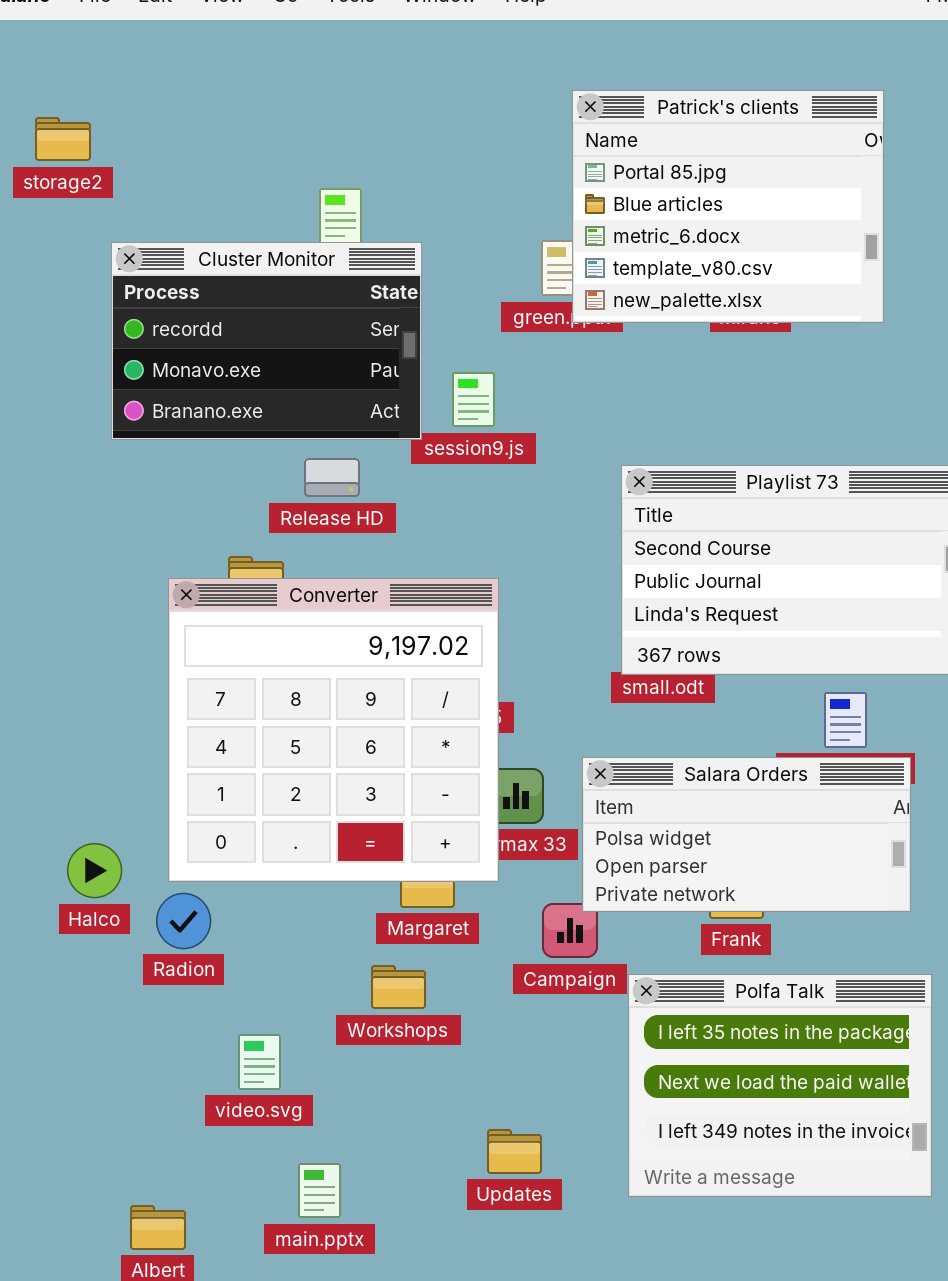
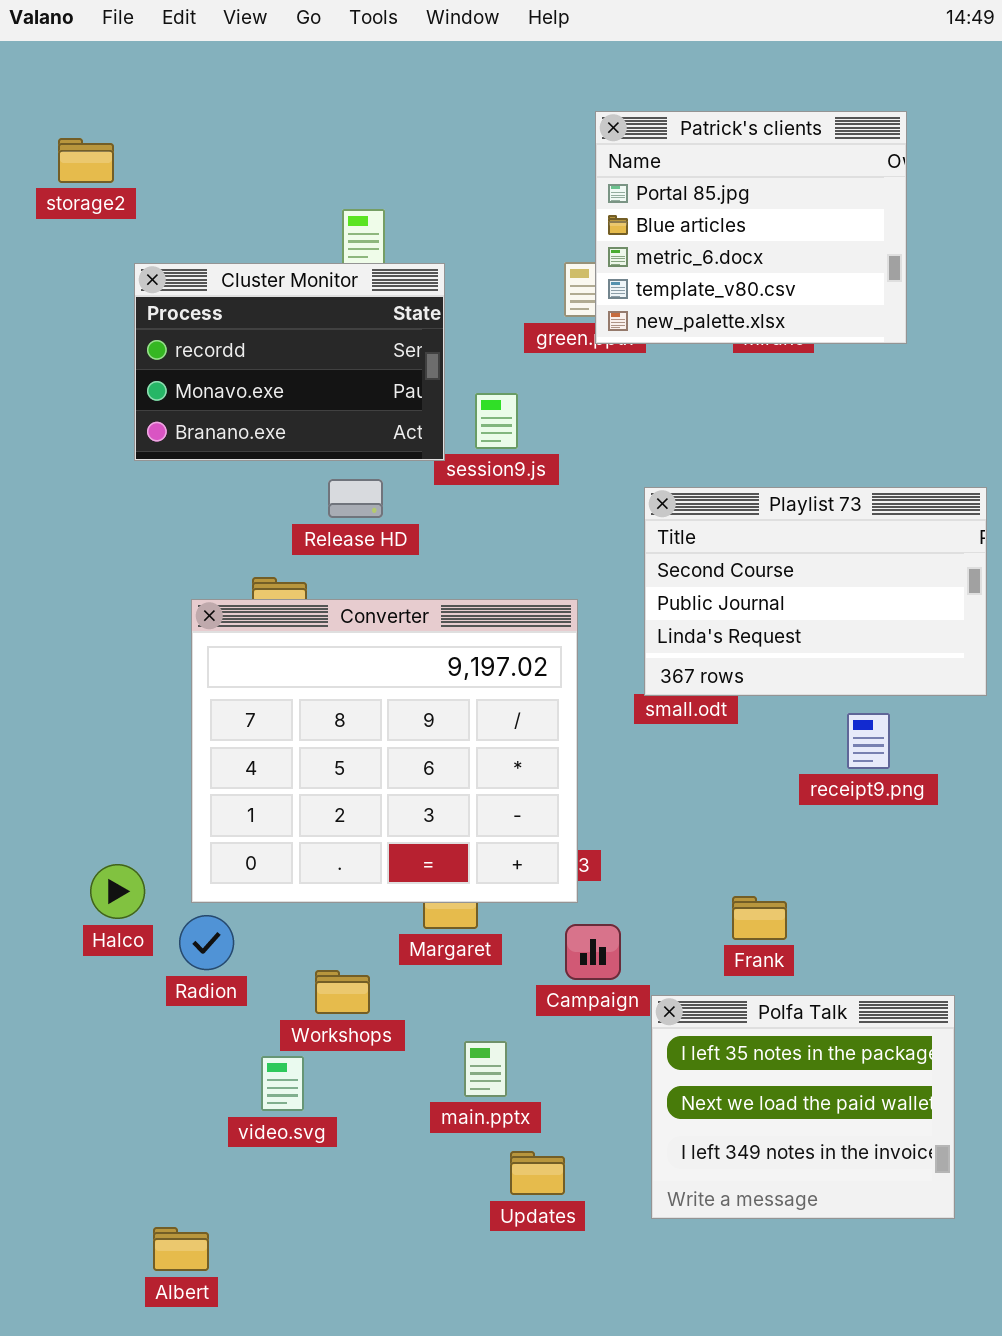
Converter: [168,578,499,882] -> [191,599,578,903], resized
Salara Orders: [582,757,911,912] -> none, closed
Workshops: [371,965,426,1009] -> [315,970,370,1014], moved
main.pptx: [298,1163,341,1218] -> [464,1041,507,1097], moved

